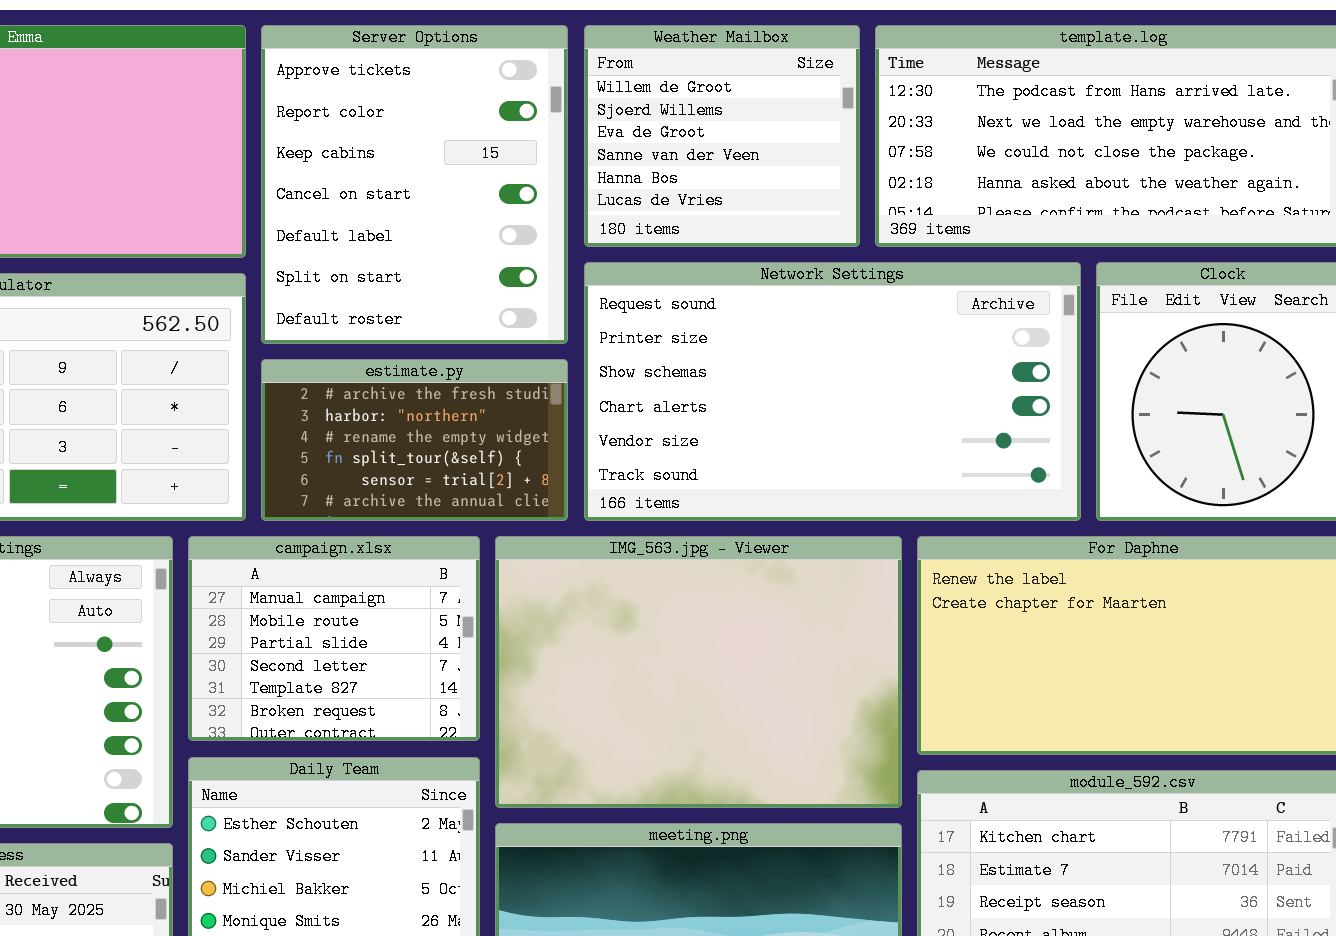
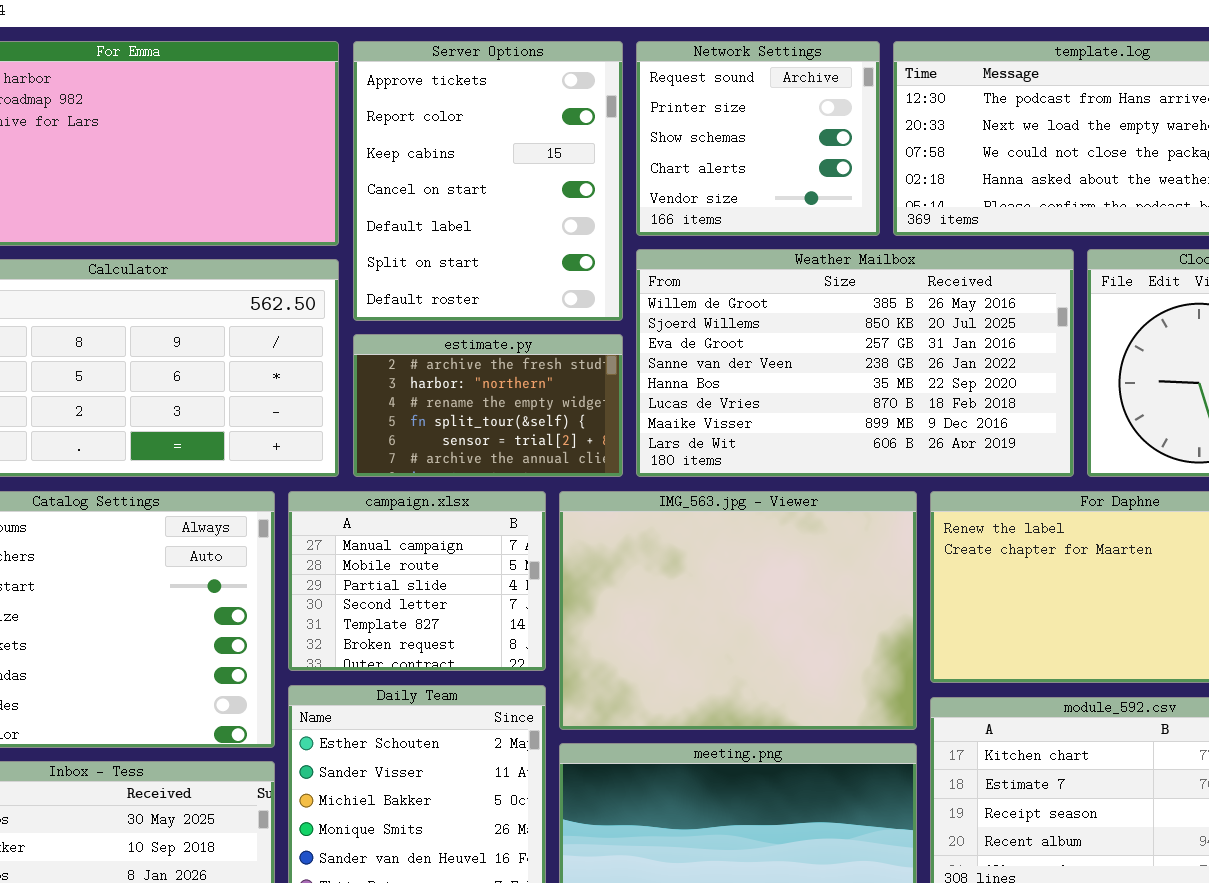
Weather Mailbox: [584,25,860,247] -> [636,249,1074,477], moved, resized
Network Settings: [584,262,1081,521] -> [636,41,880,236], moved, resized

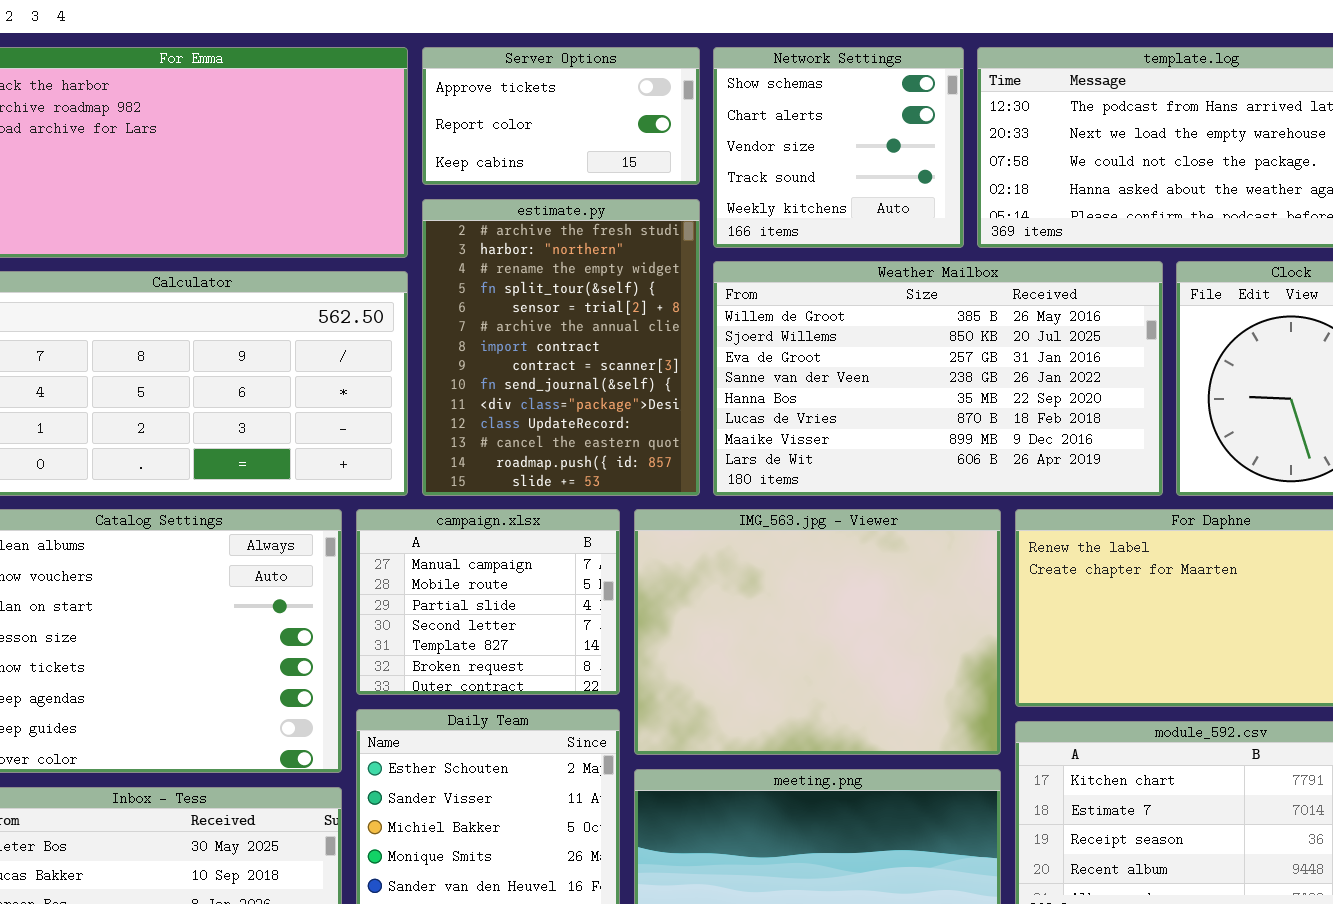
Server Options: [353,41,623,321] -> [422,47,700,185], resized
Network Settings: [636,41,880,236] -> [713,47,964,248], scrolled down 2 rows
estimate.py: [353,334,623,477] -> [422,199,700,496], resized

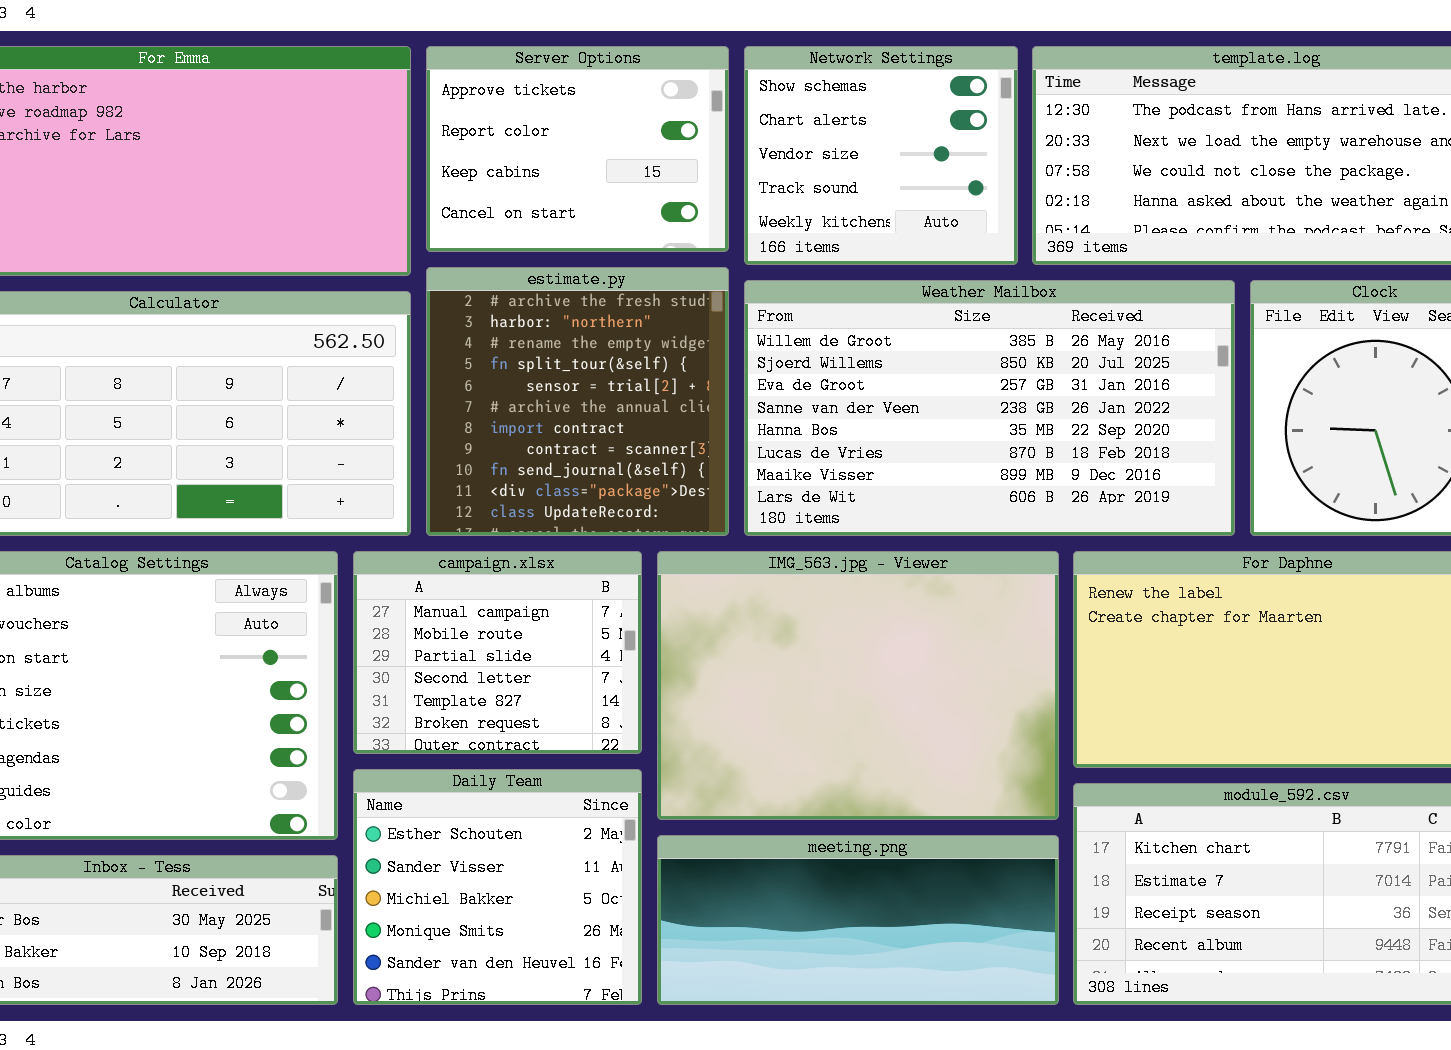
Server Options: [422,47,700,185] -> [426,46,729,252], resized
estimate.py: [422,199,700,496] -> [426,267,729,536], resized

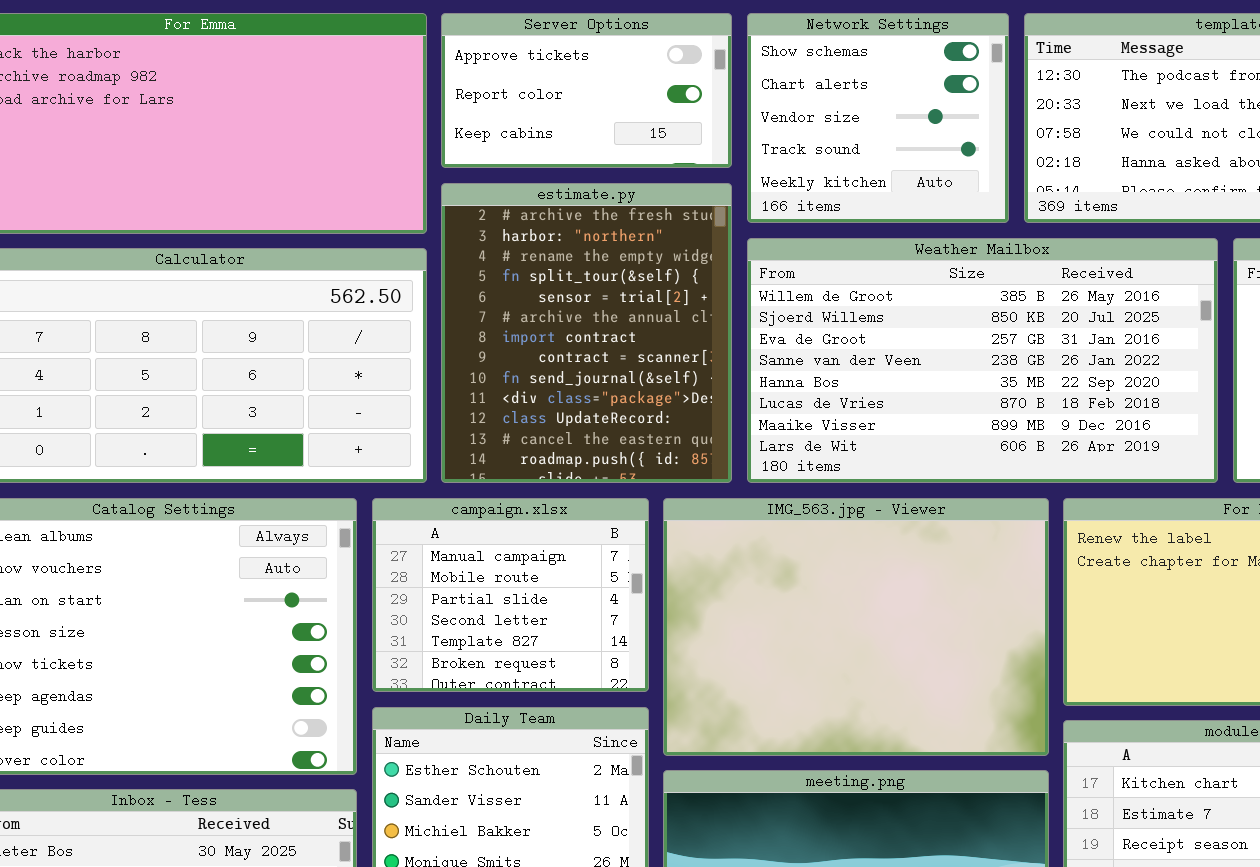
Server Options: [426,46,729,252] -> [441,13,732,168], resized
estimate.py: [426,267,729,536] -> [441,183,732,483], resized

